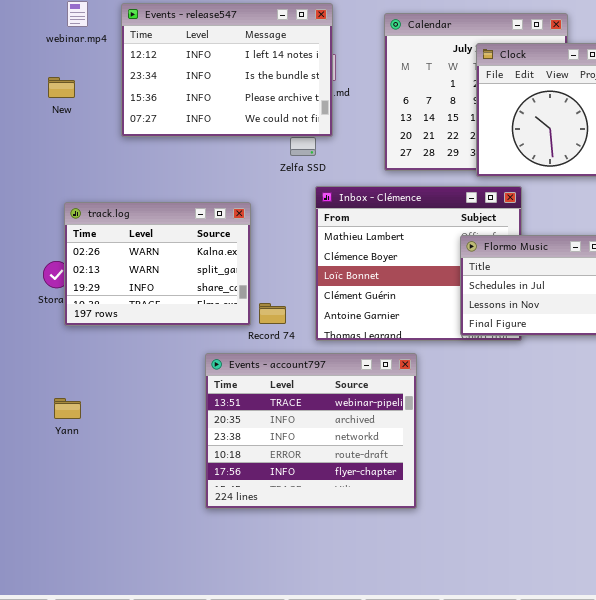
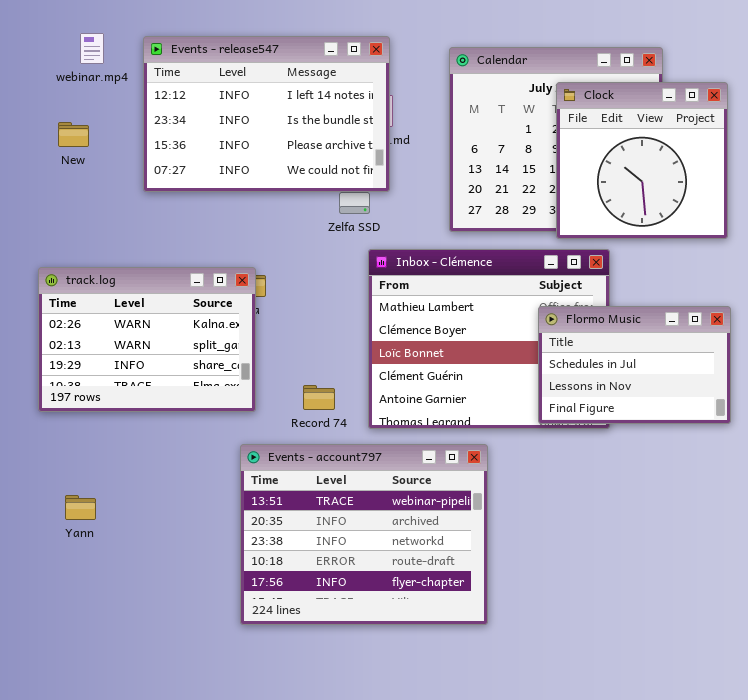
track.log: [64,202,251,326] -> [38,267,256,412], moved

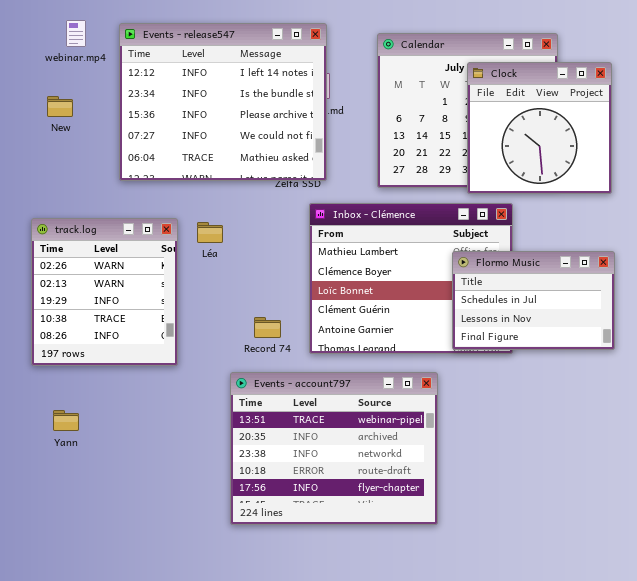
Events - release547: [143,36,390,192] -> [119,23,327,181], resized
track.log: [38,267,256,412] -> [31,218,178,366], resized
Events - account797: [240,444,488,625] -> [230,372,438,525], moved

